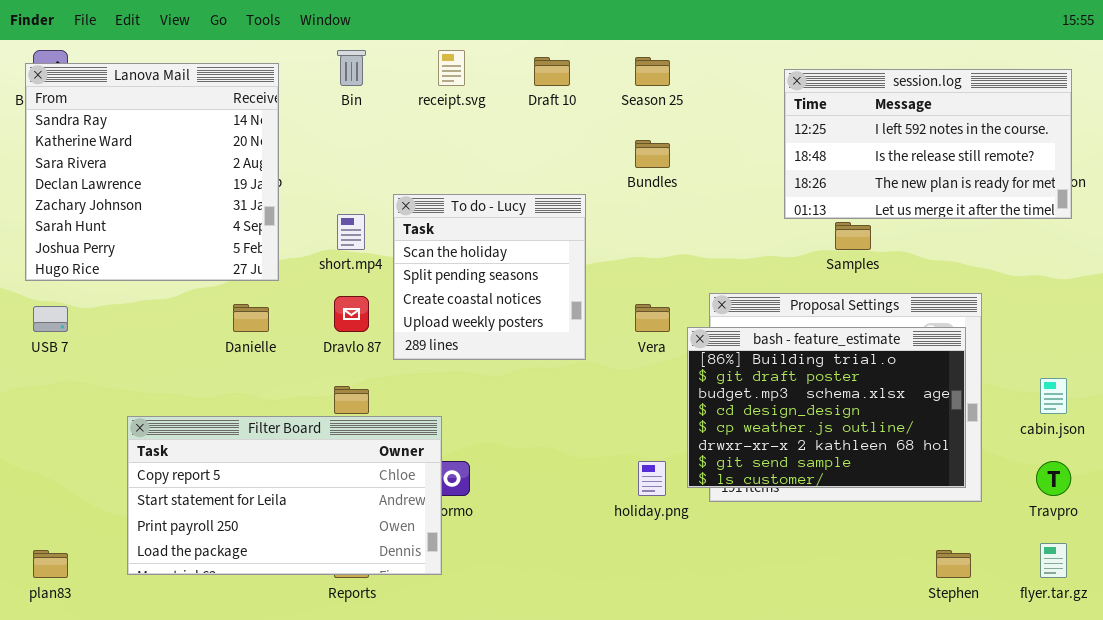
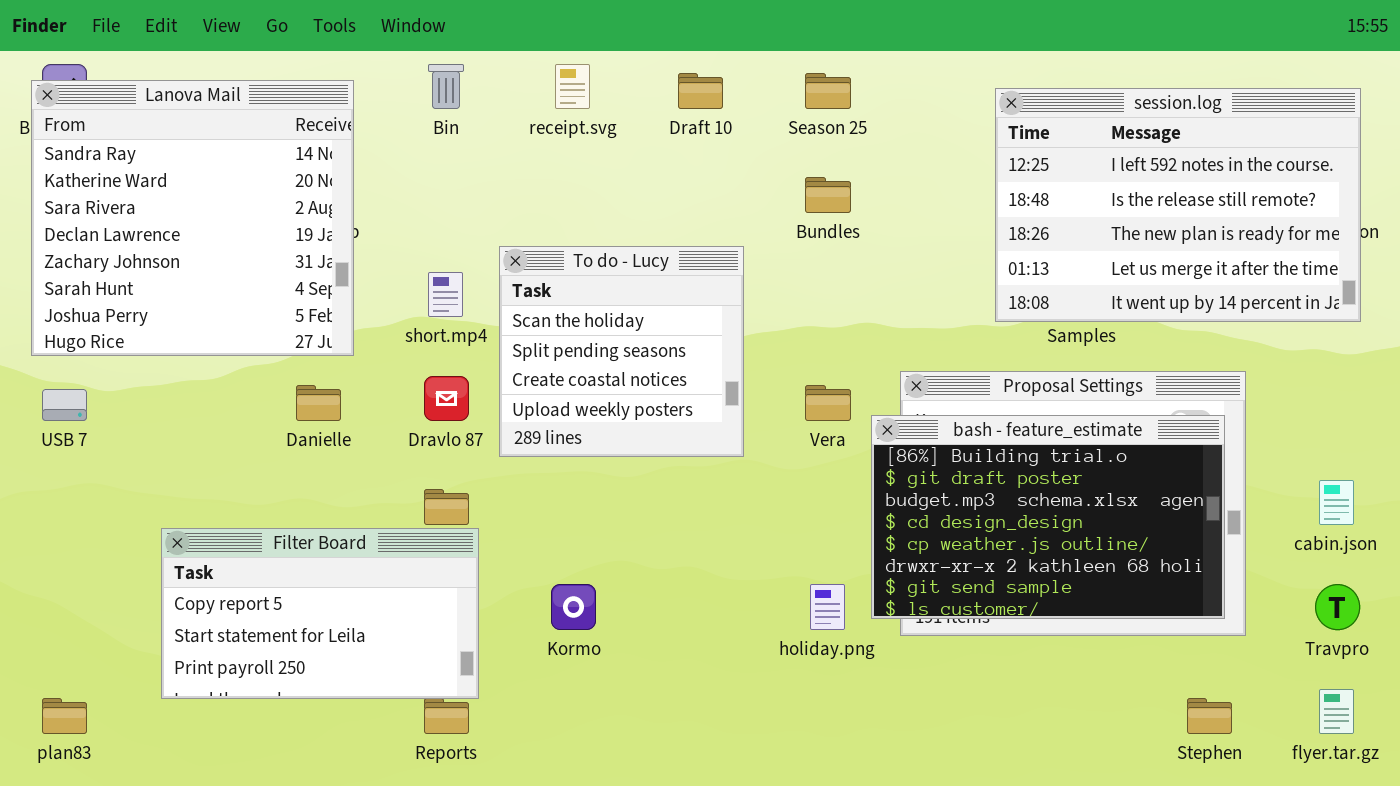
session.log: [784,69,1072,219] -> [995,88,1361,322], resized
Filter Board: [127,416,442,575] -> [161,528,479,699], resized

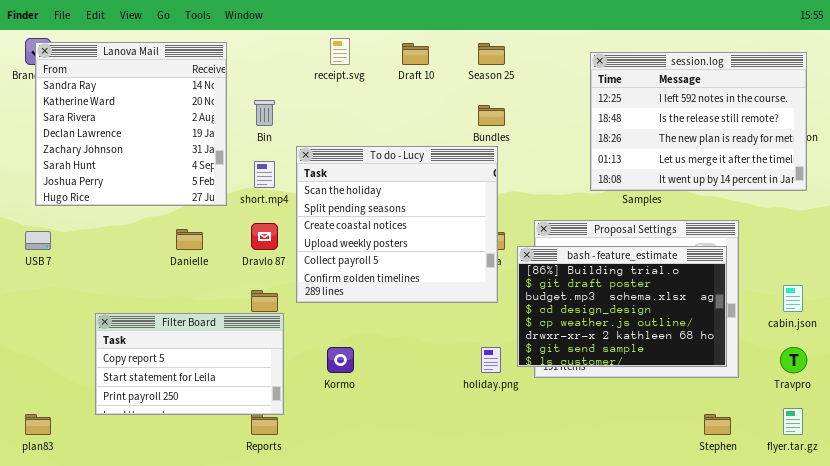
Bin: [428,64,464,109] -> [254,100,275,126], moved
Lanova Mail: [31,80,354,356] -> [35,42,227,206], moved
To do - Lucy: [499,246,744,457] -> [296,146,498,303], resized

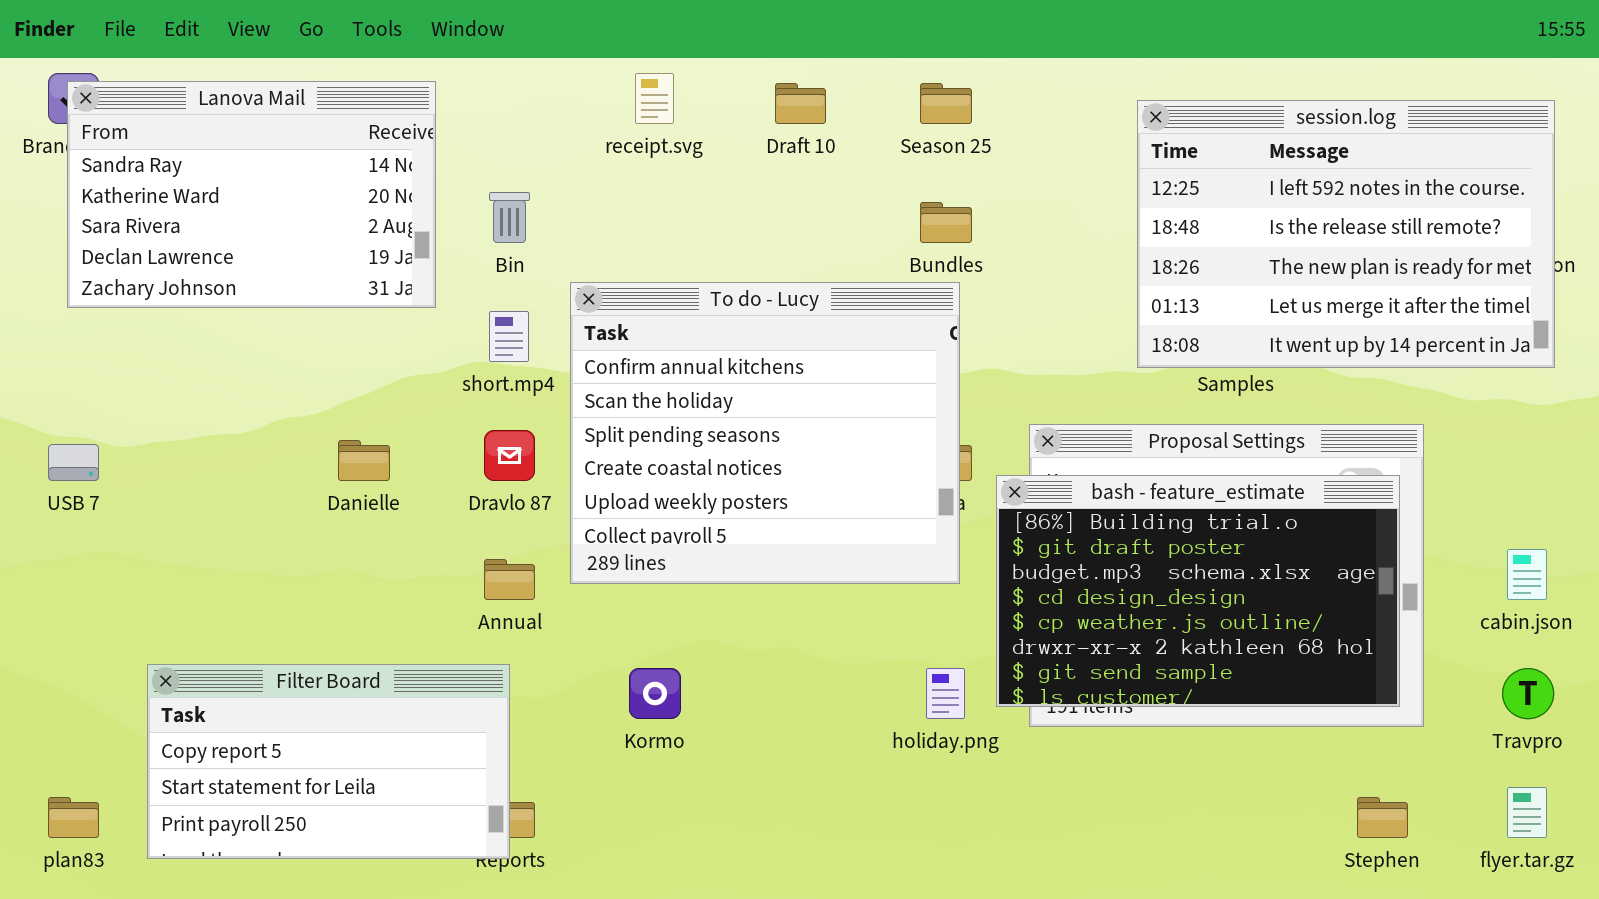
Lanova Mail: [35,42,227,206] -> [67,81,436,308], resized
To do - Lucy: [296,146,498,303] -> [570,282,960,584], scrolled up 1 row
Filter Board: [95,313,284,415] -> [147,664,510,859], moved

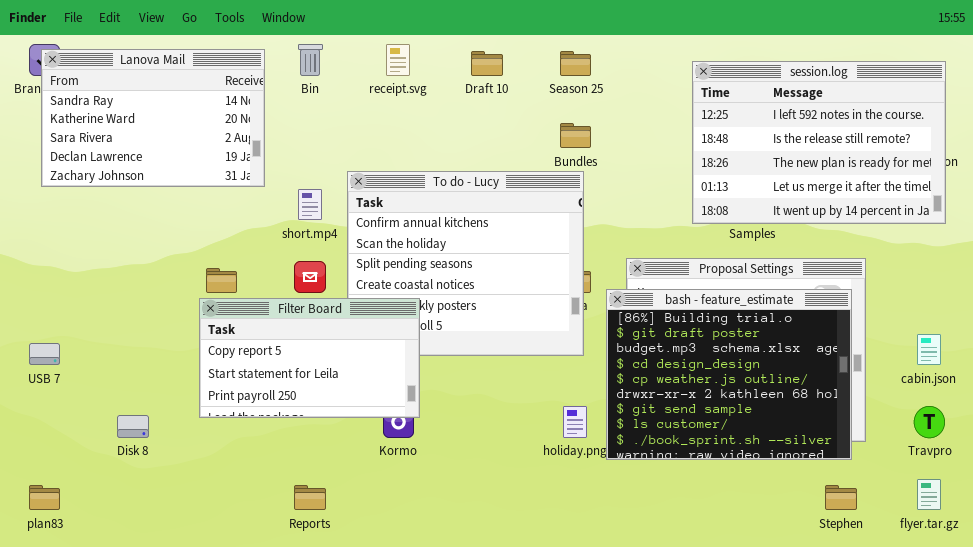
Bin: [489,192,530,243] -> [298,44,323,76], moved
USB 7: [48,444,99,481] -> [29,343,60,365], moved
bash - feature_estimate: [996,475,1400,707] -> [606,289,852,460], resized
Filter Board: [147,664,510,859] -> [199,298,420,418], moved

